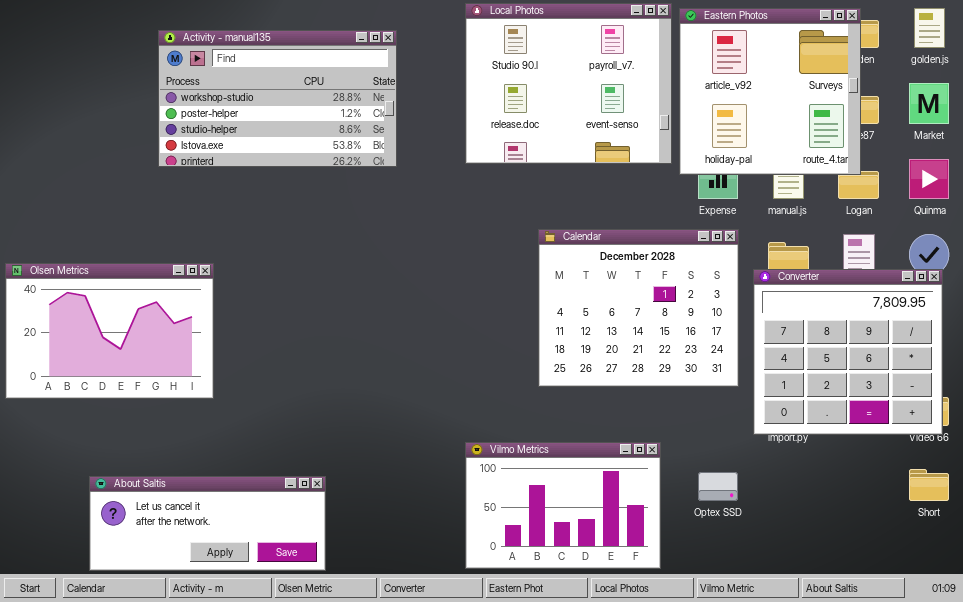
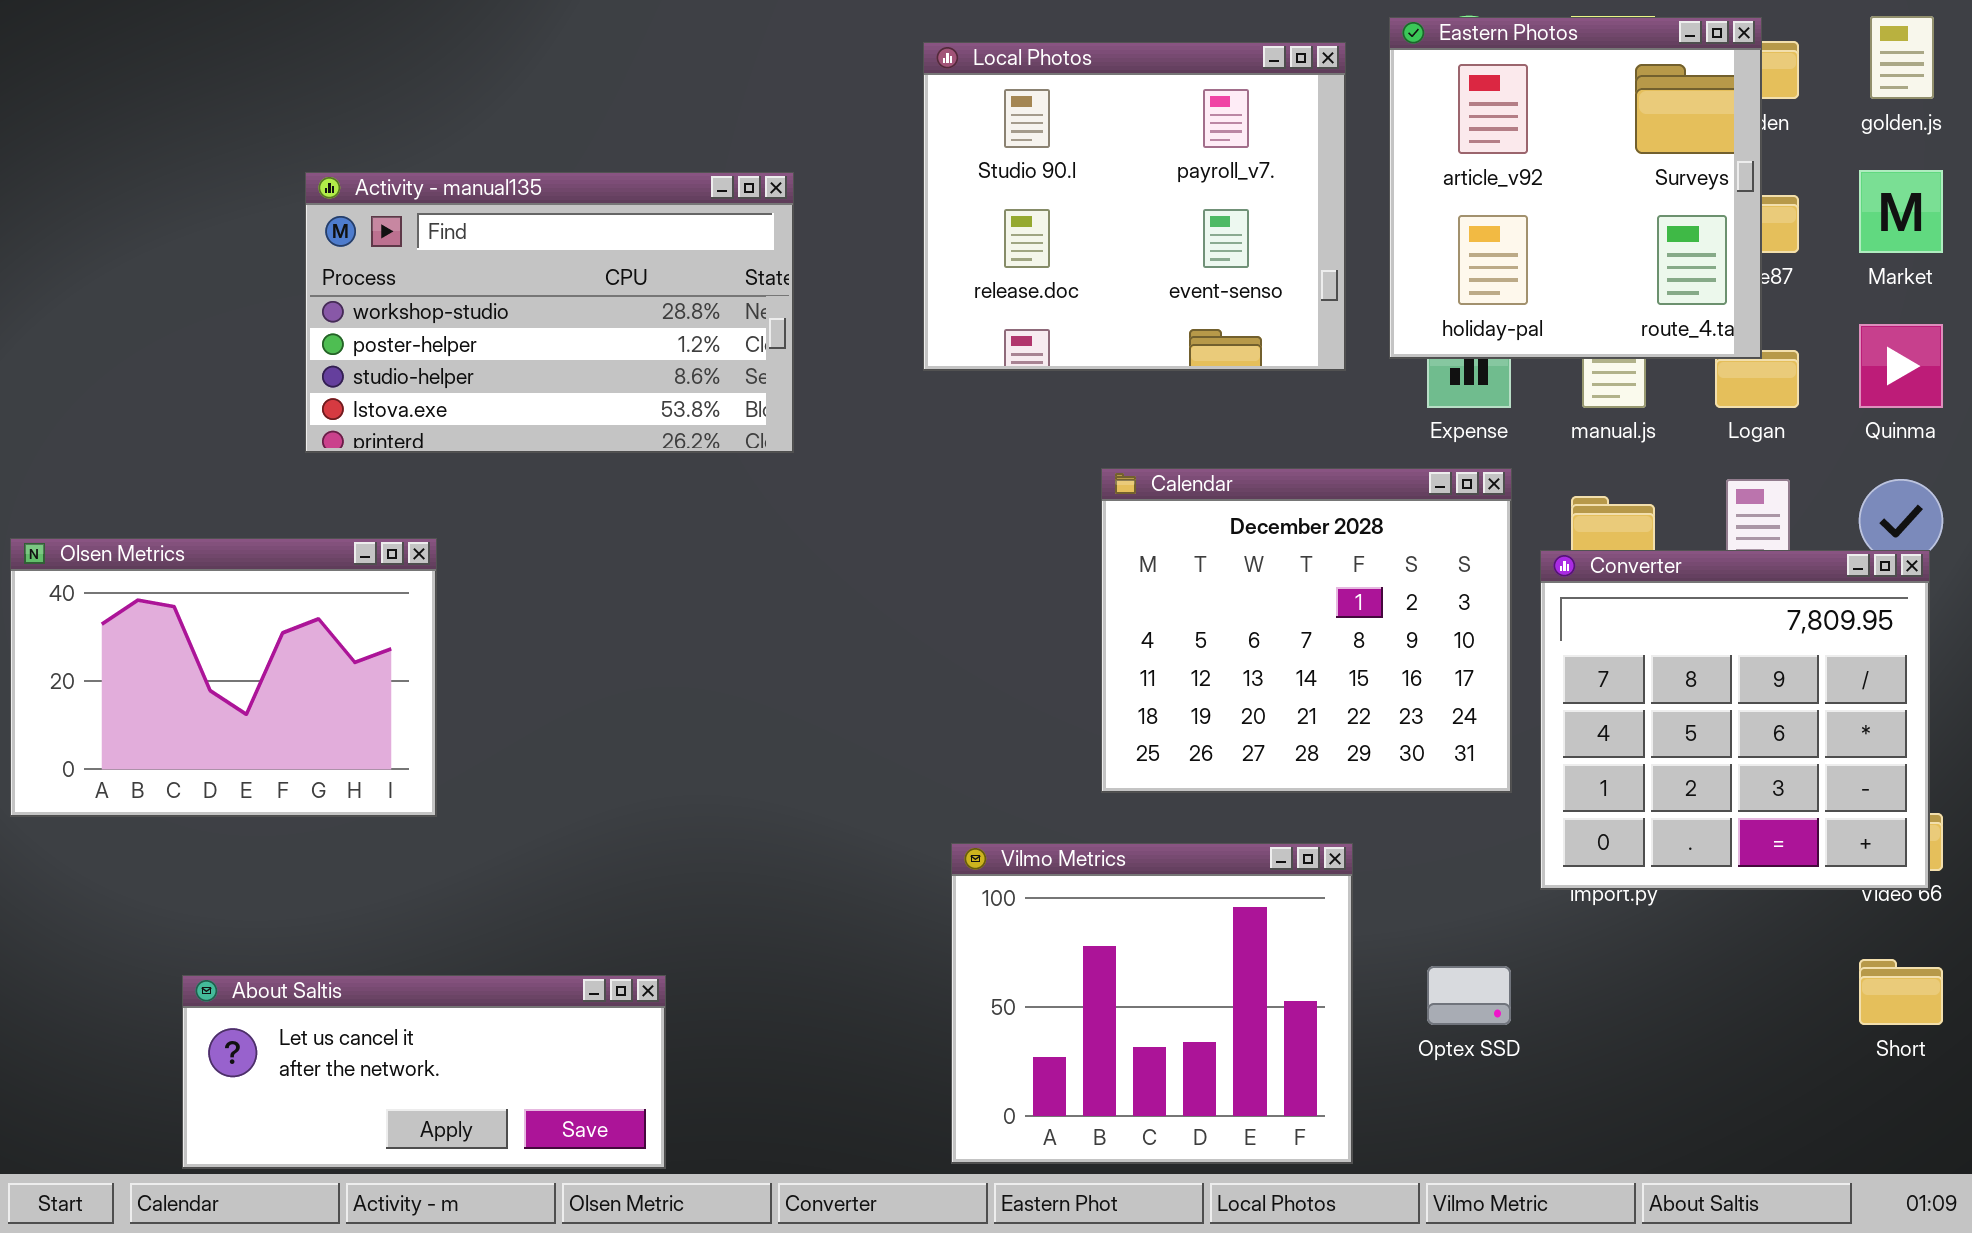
Local Photos: [465,3,672,164] -> [923,42,1346,371], moved
Activity - manual135: [158,30,397,167] -> [305,172,794,453], moved
Vilmo Metrics: [465,442,661,569] -> [951,843,1353,1164], resized

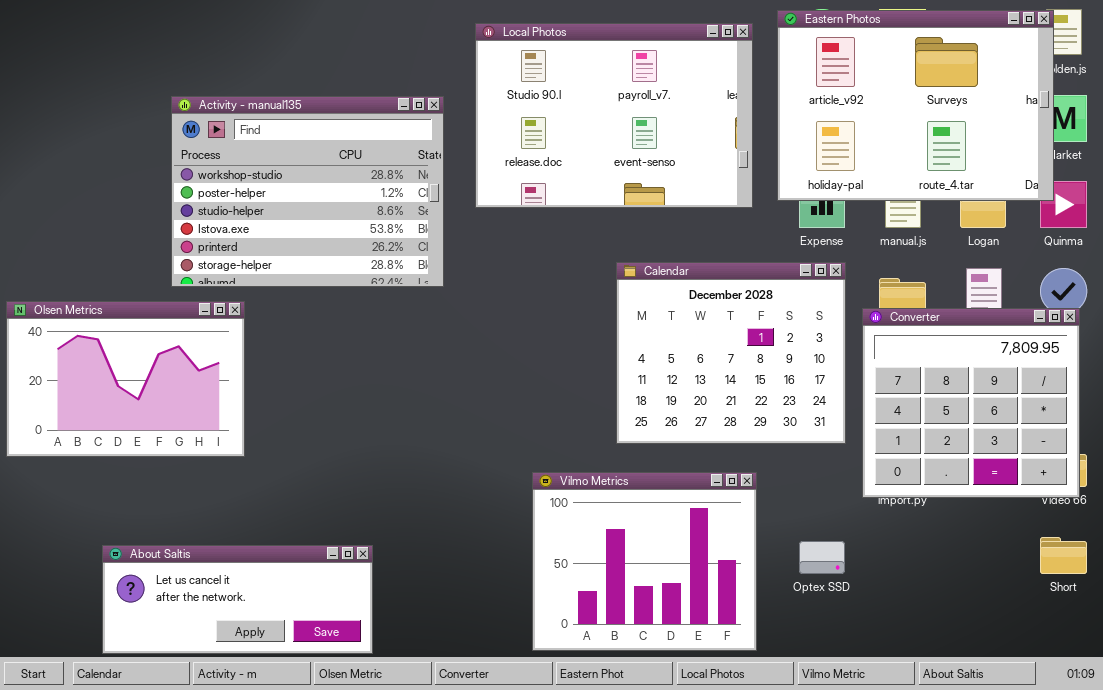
Eastern Photos: [1389,17,1762,359] -> [777,10,1054,201], resized
Local Photos: [923,42,1346,371] -> [475,23,753,208], resized
Activity - manual135: [305,172,794,453] -> [171,96,444,287], resized

